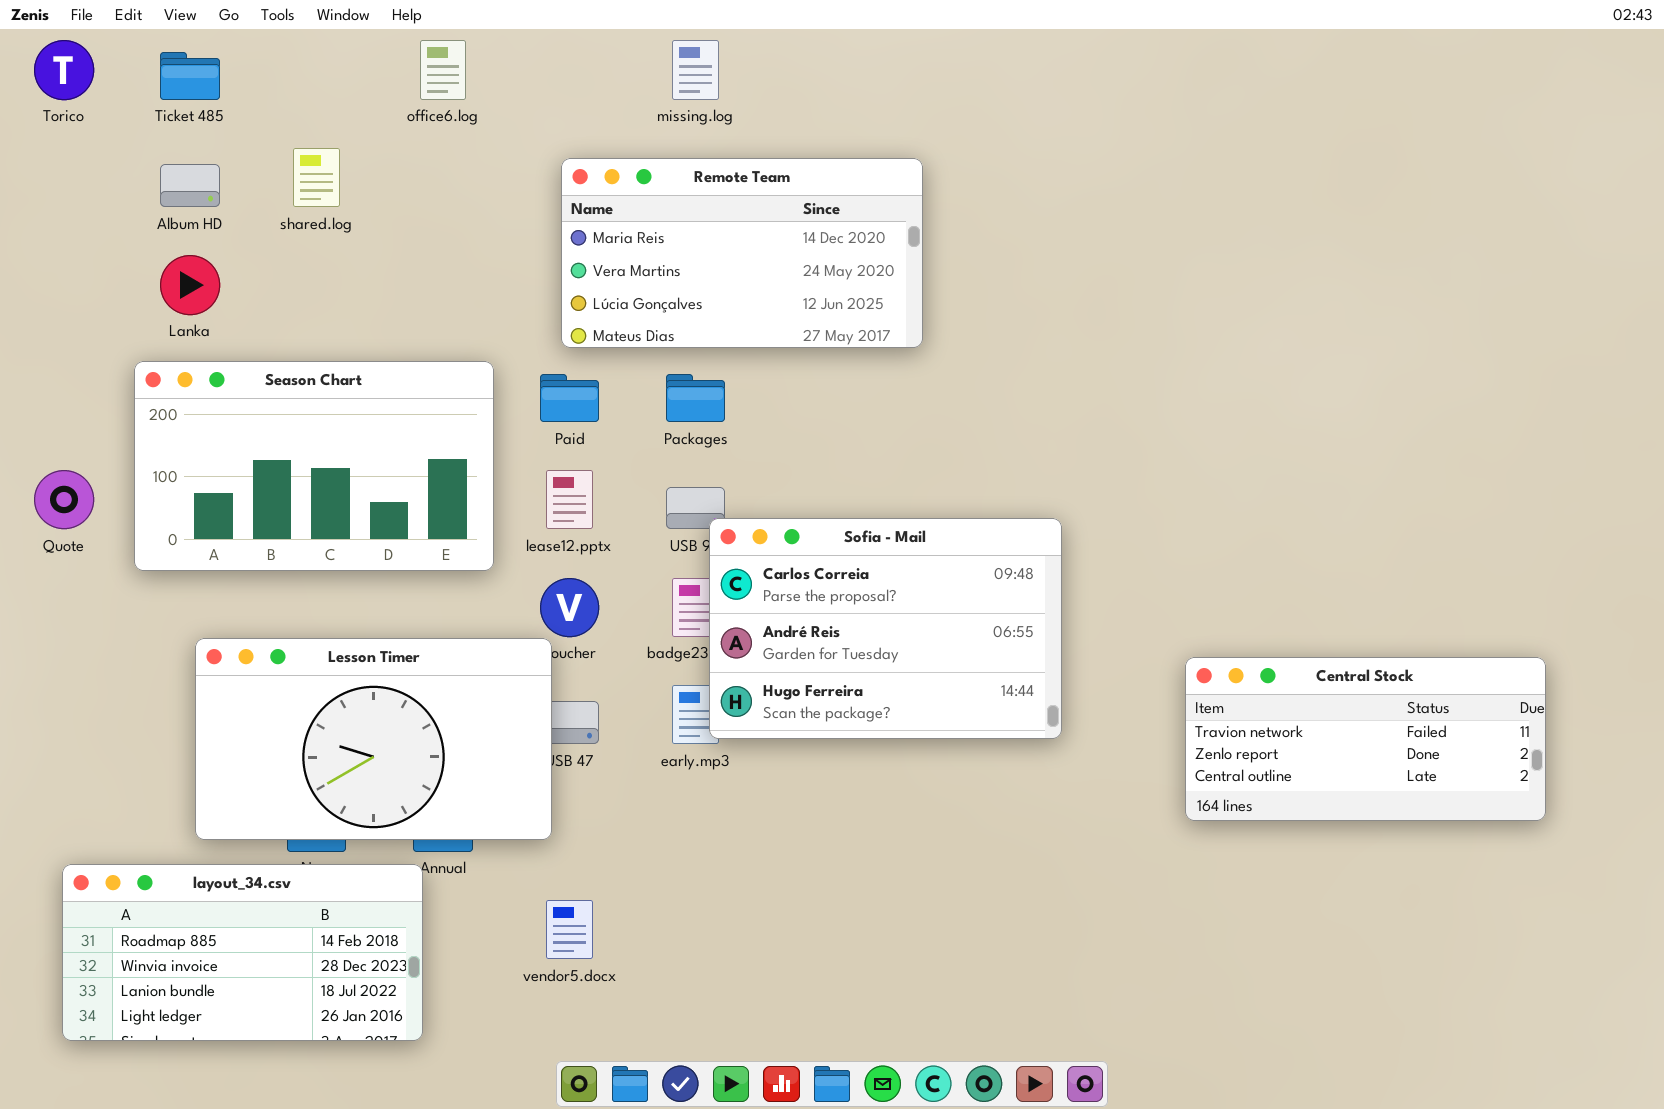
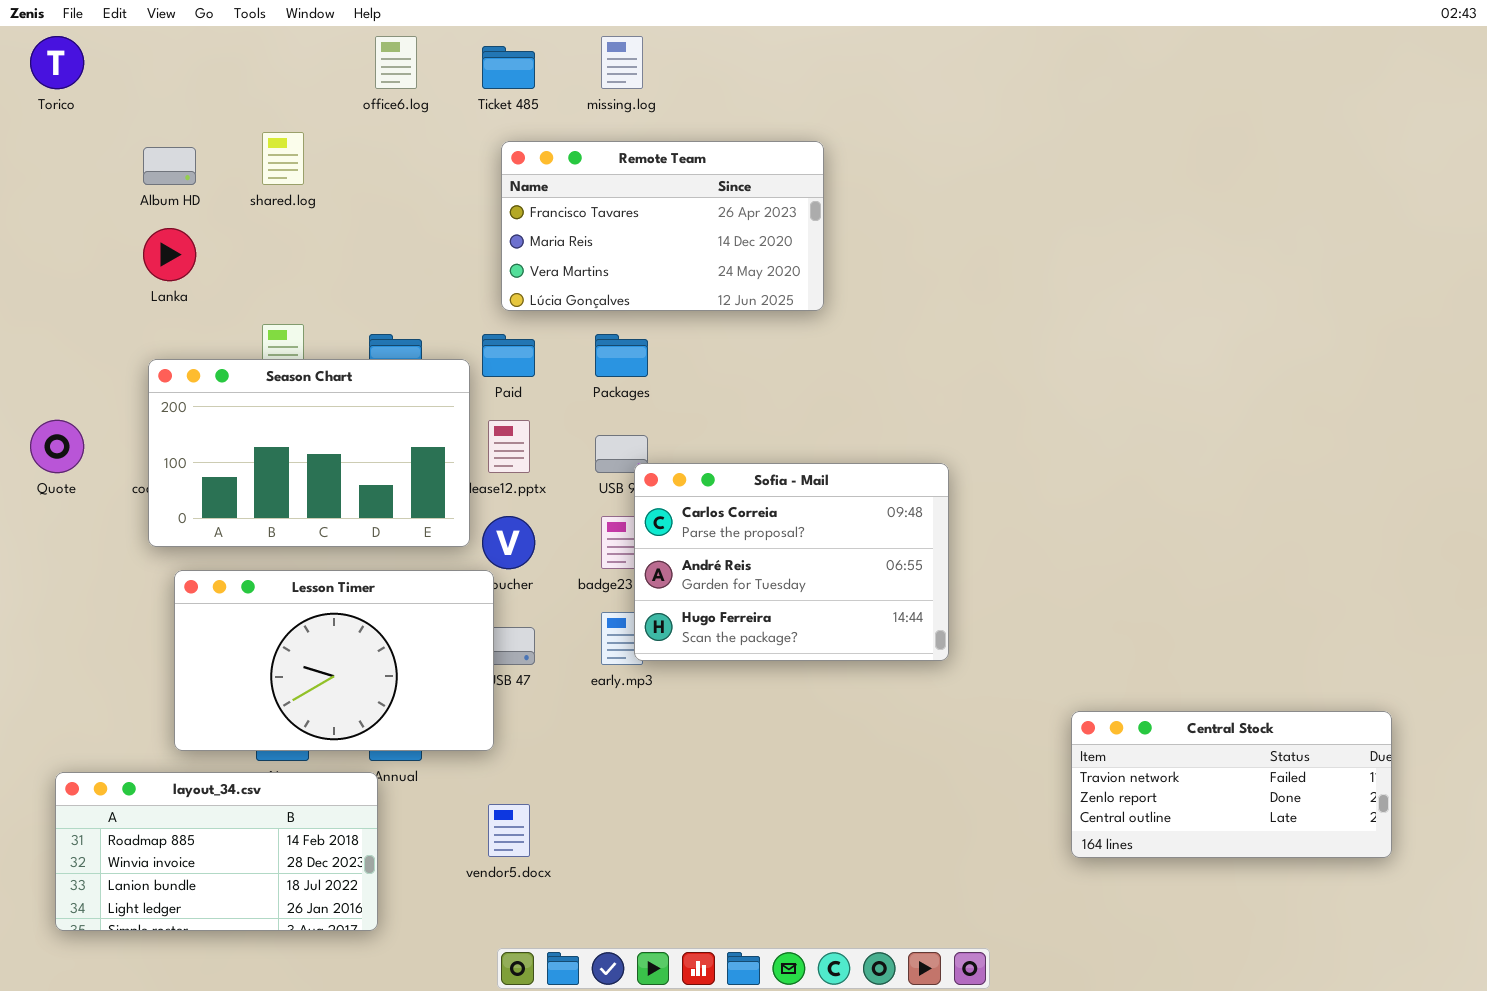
Ticket 485: [160,52,220,100] -> [482,46,535,89], moved
Remote Team: [561,158,923,348] -> [501,141,824,311], scrolled up 1 row
Season Chart: [134,361,494,571] -> [148,359,470,547], moved
Central Stock: [1185,657,1546,821] -> [1071,711,1392,858], moved

